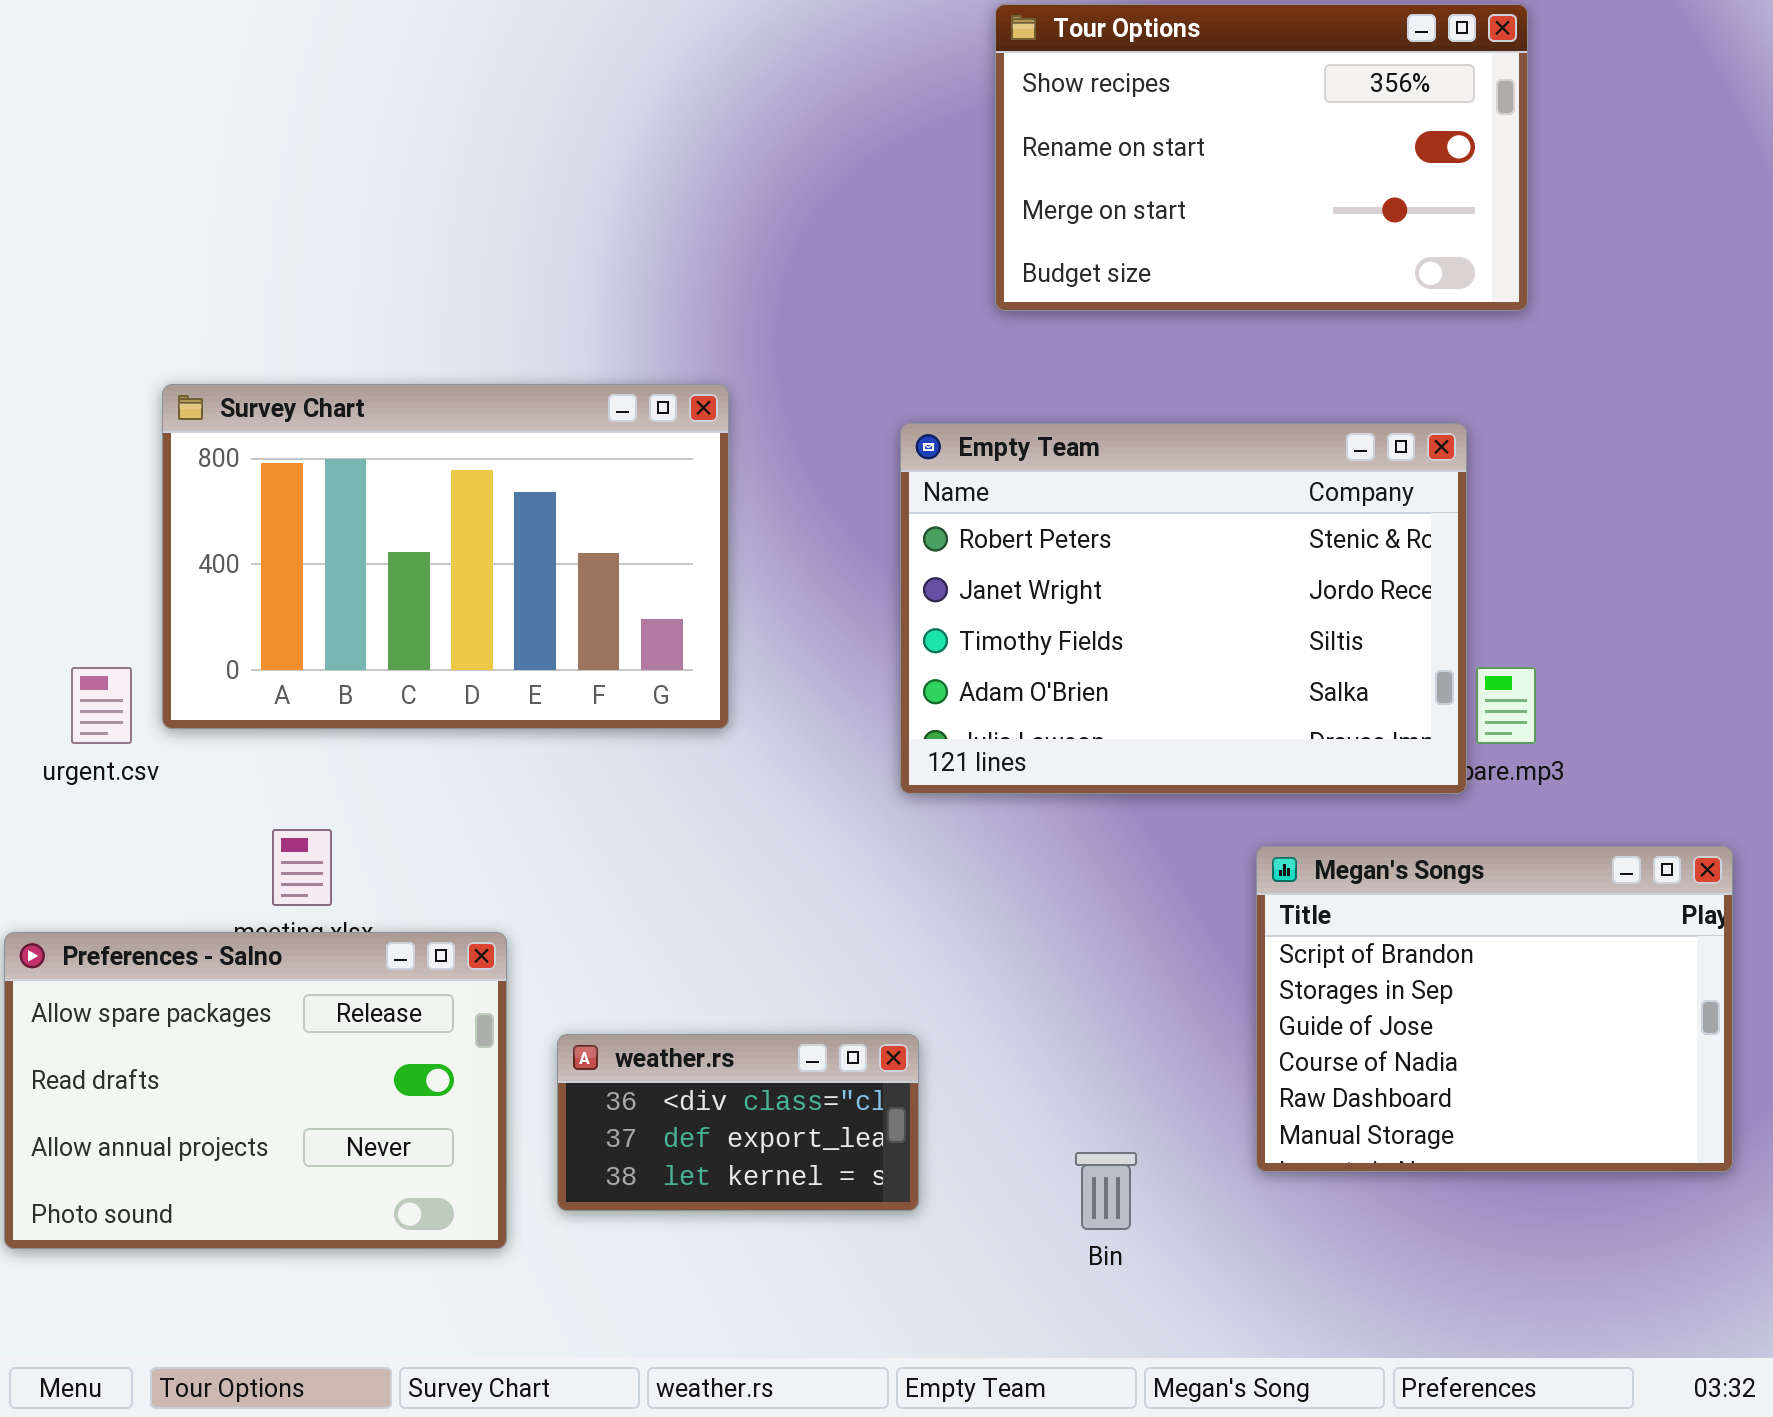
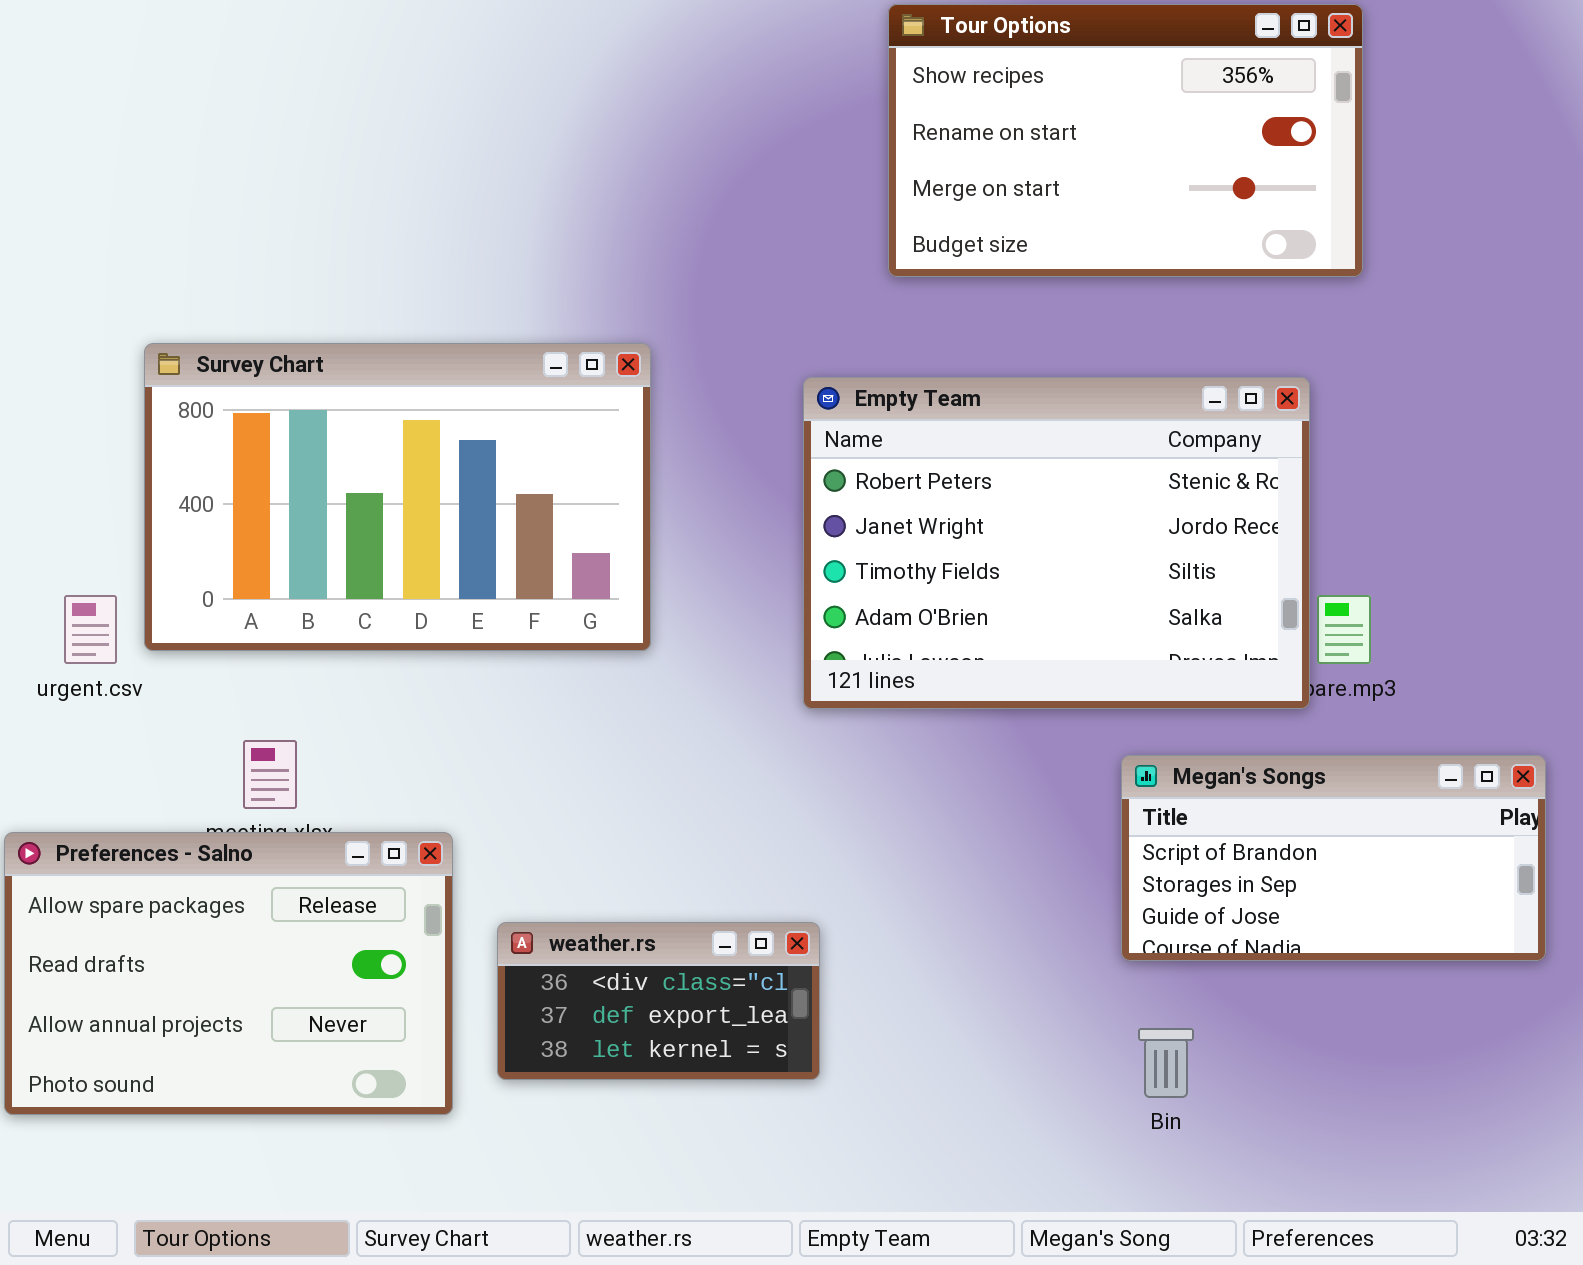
Megan's Songs: [1256,846,1733,1172] -> [1121,755,1546,961], resized
Bin: [1075,1152,1137,1230] -> [1138,1028,1194,1098], moved

